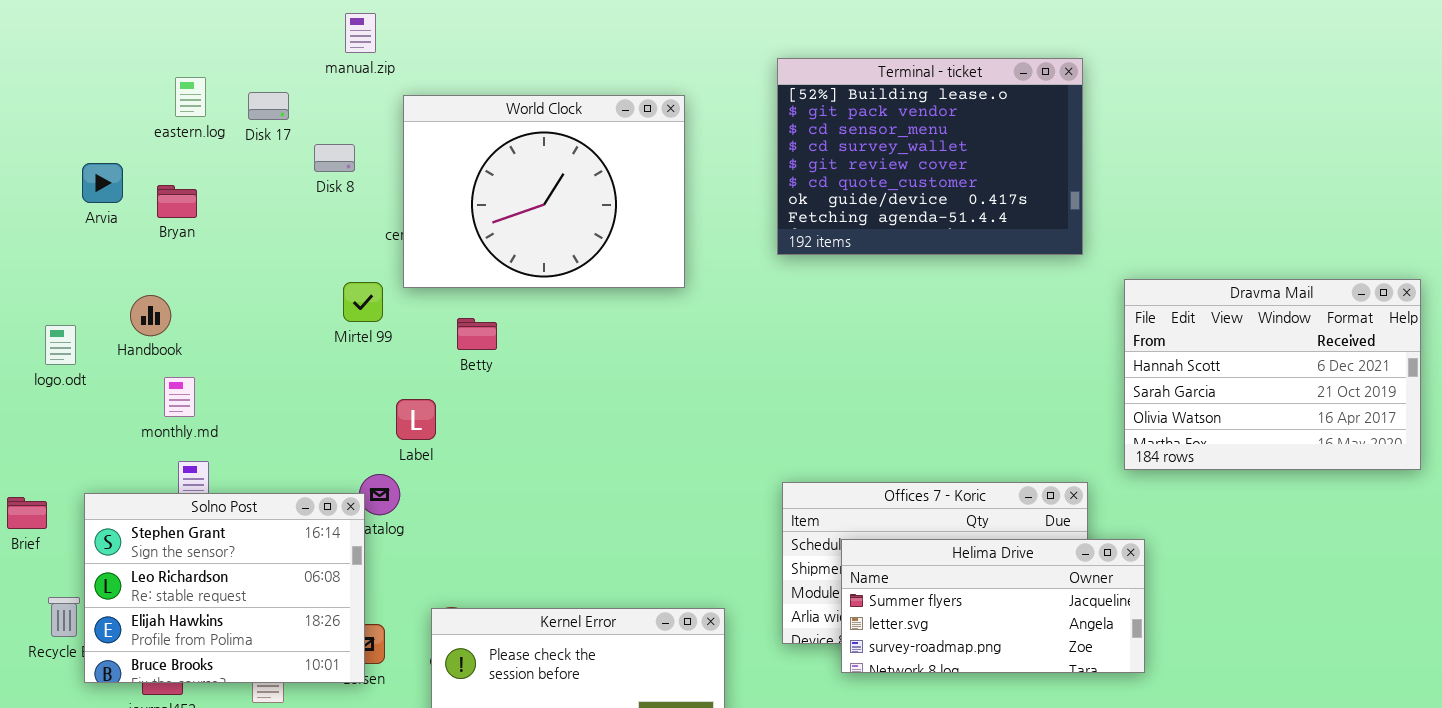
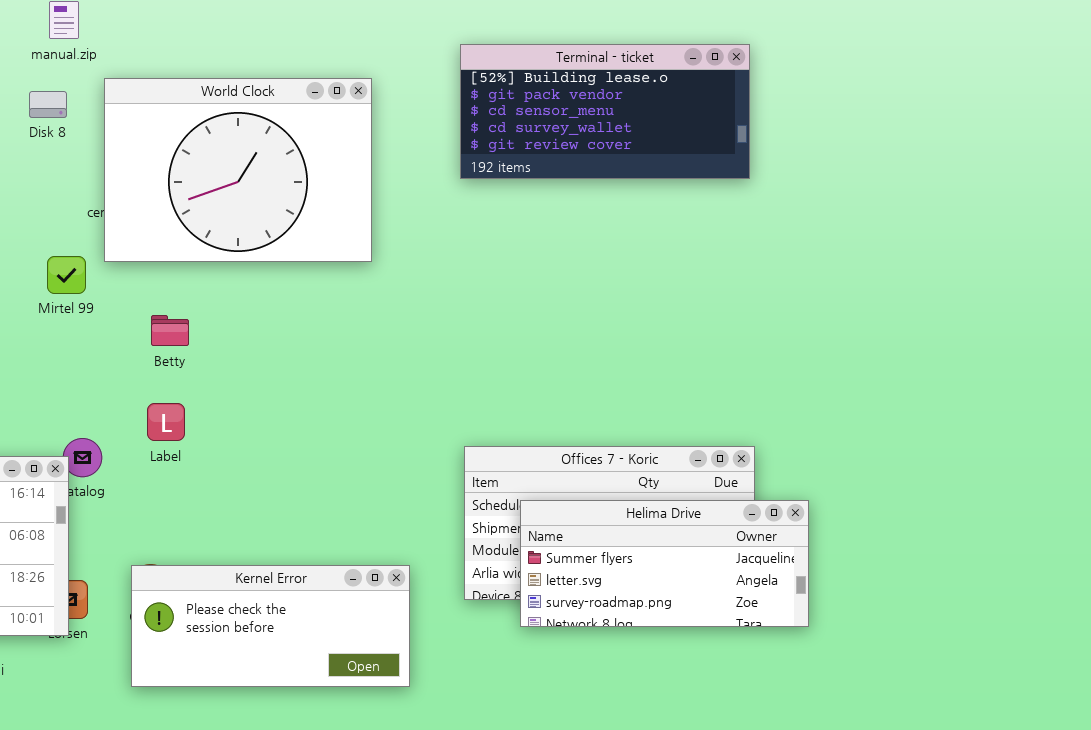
Terminal - ticket: [777,58,1083,255] -> [460,44,750,179], resized
Disk 8: [314,144,355,172] -> [29,91,67,118], moved
Dravma Mail: [1124,279,1421,470] -> none, closed
Betty: [457,318,497,350] -> [151,315,189,346], moved
Label: [396,399,436,440] -> [147,403,185,441], moved

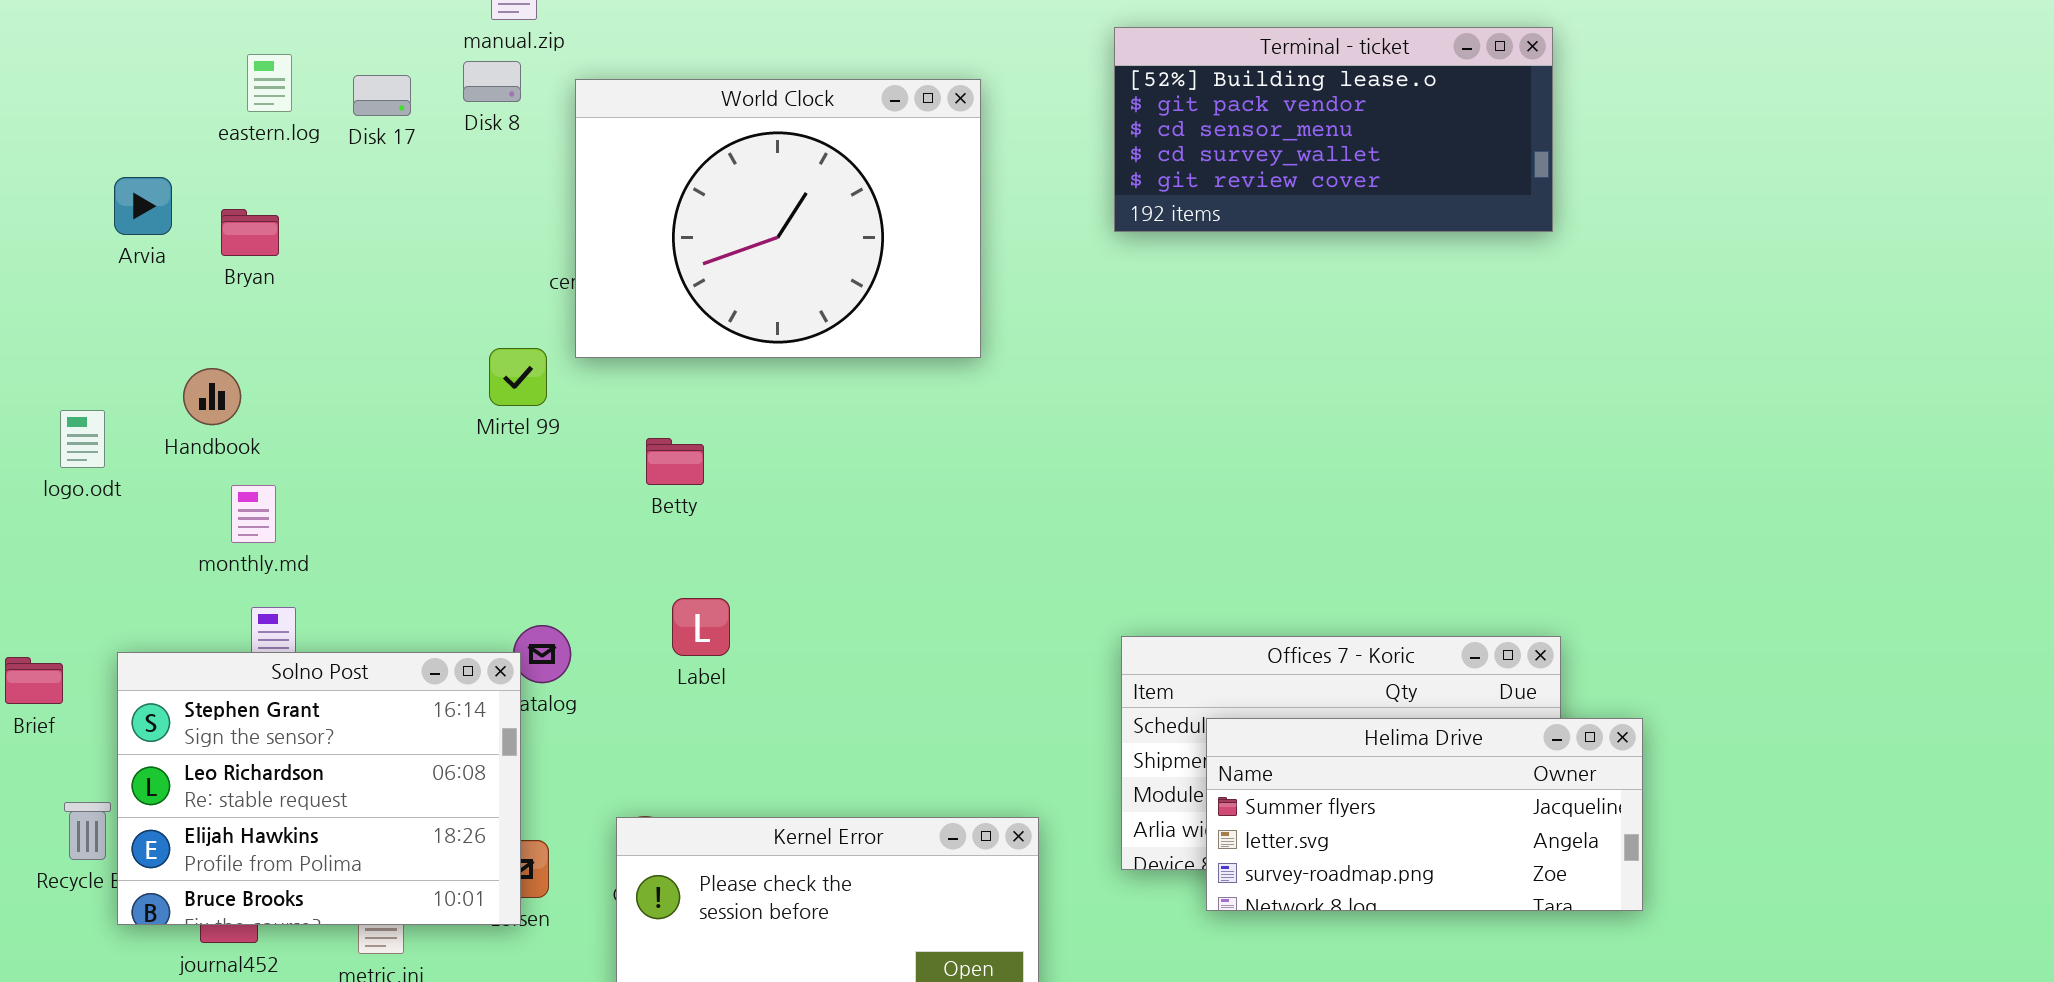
Disk 8: [29,91,67,118] -> [463,61,521,102], moved
Label: [147,403,185,441] -> [672,598,730,656], moved

